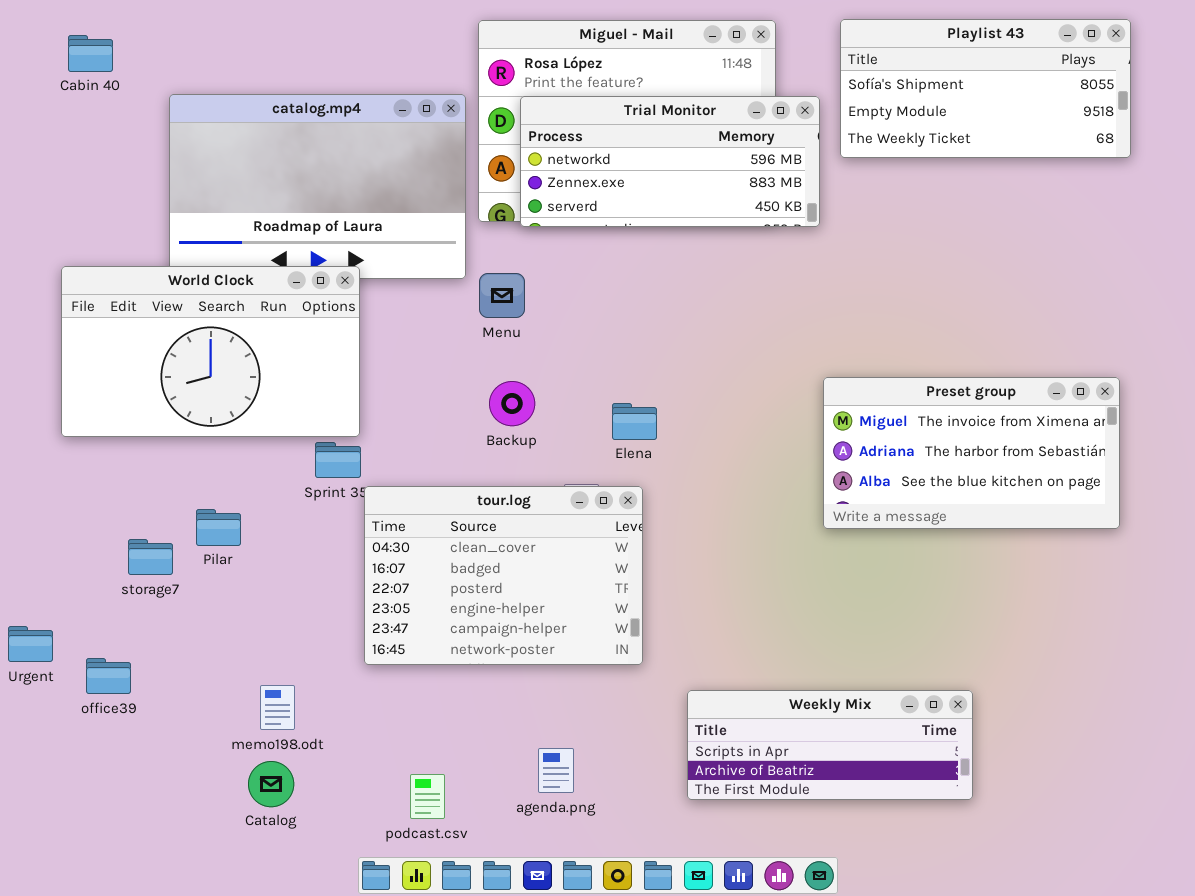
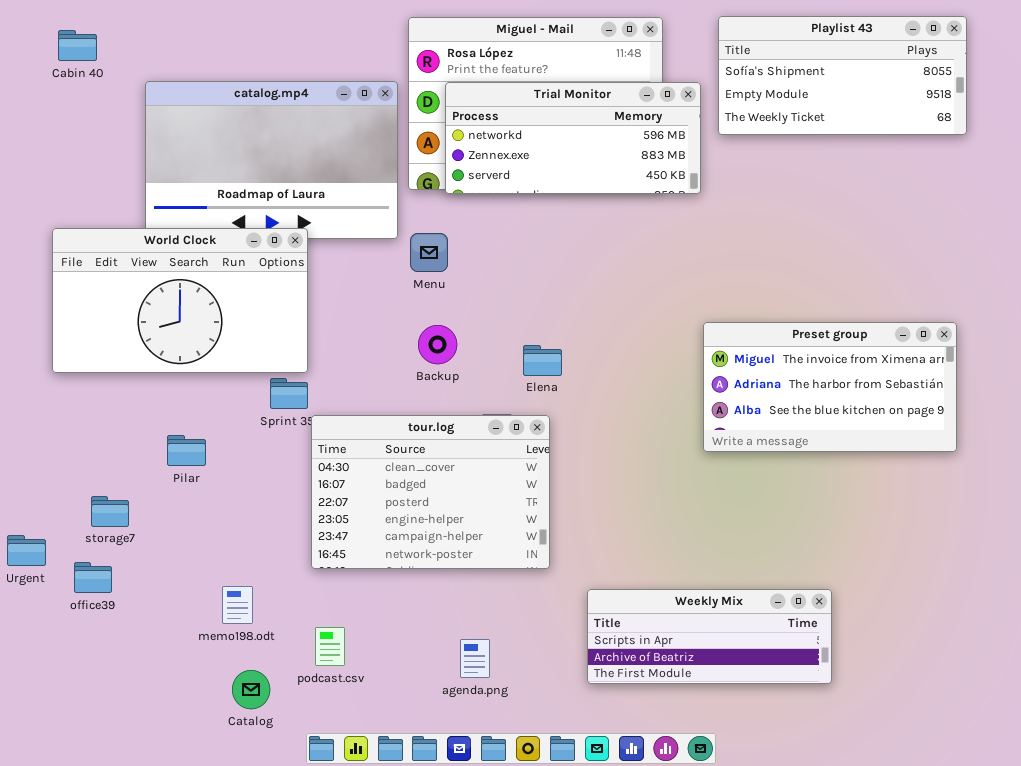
storage7: [128,539,173,575] -> [91,496,129,527], moved
Catalog: [248,761,294,807] -> [232,670,270,709], moved
podcast.csv: [410,774,445,819] -> [315,627,345,666], moved

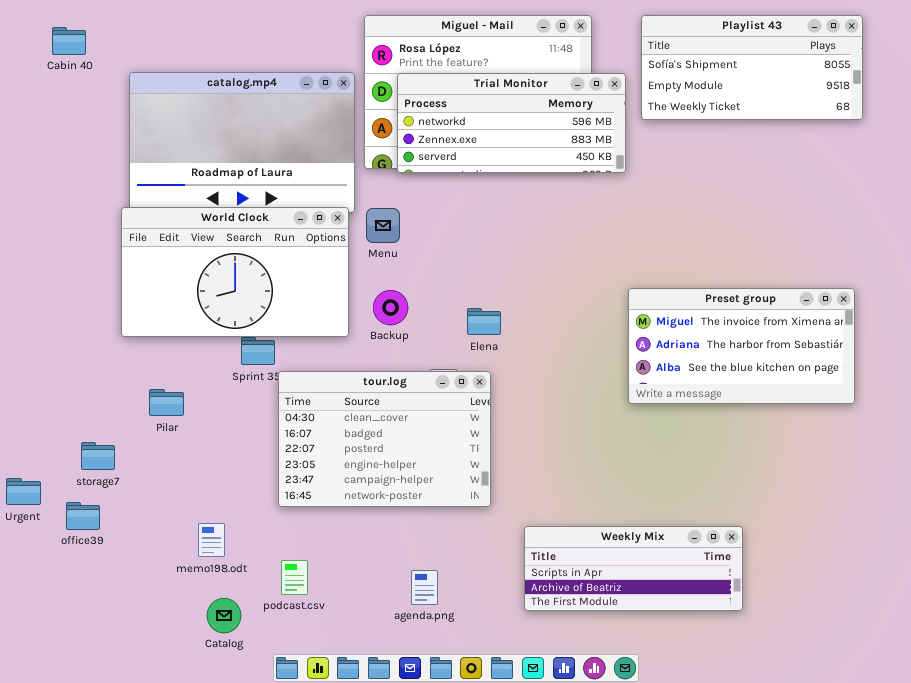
World Clock: [52,228,308,373] -> [121,207,349,337], moved

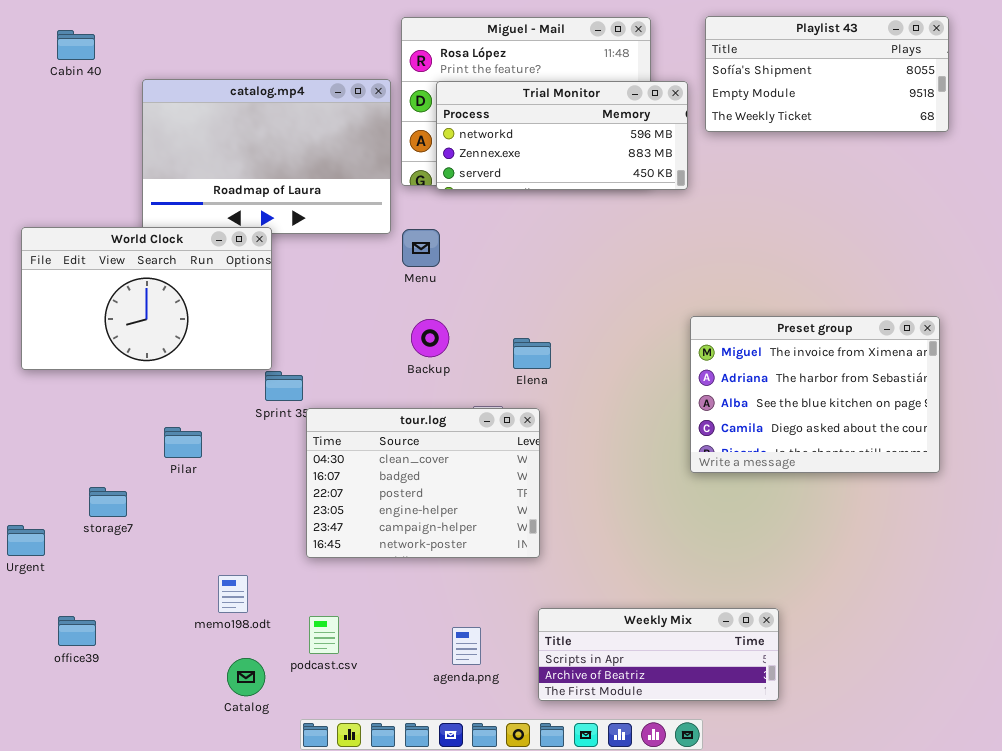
World Clock: [121,207,349,337] -> [21,227,272,370], moved
Preset group: [628,288,855,404] -> [690,316,940,473], resized
office39: [66,502,100,530] -> [58,616,96,646], moved
Weekly Mix: [524,526,743,611] -> [538,608,779,701], moved

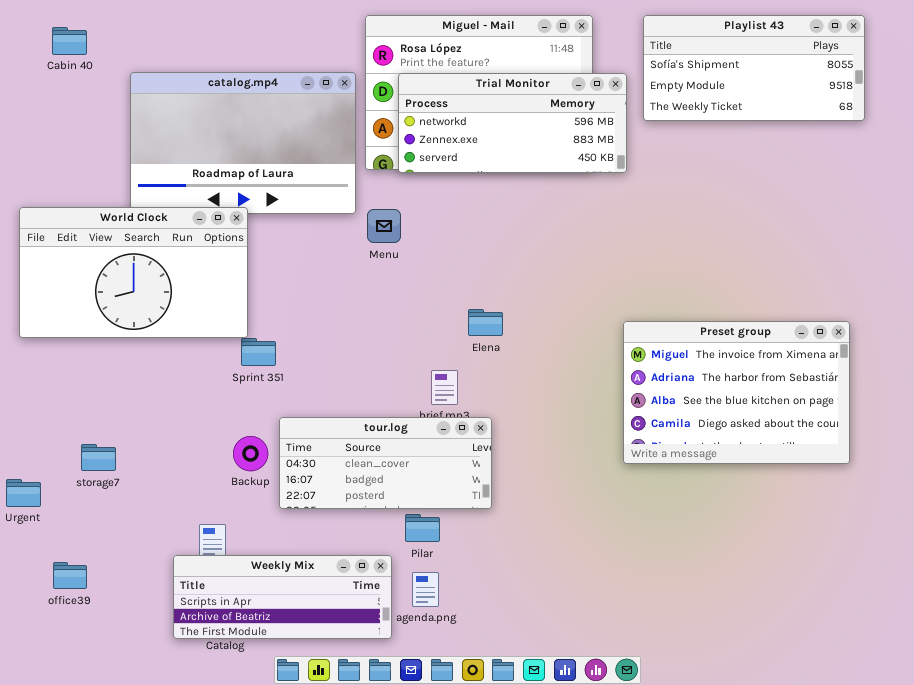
Preset group: [690,316,940,473] -> [623,321,850,464], moved
Backup: [411,319,449,357] -> [233,436,268,471], moved
tour.log: [306,408,540,558] -> [279,417,492,509], resized
Pilar: [164,427,202,458] -> [405,514,440,542], moved
Weekly Mix: [538,608,779,701] -> [173,555,392,639], moved

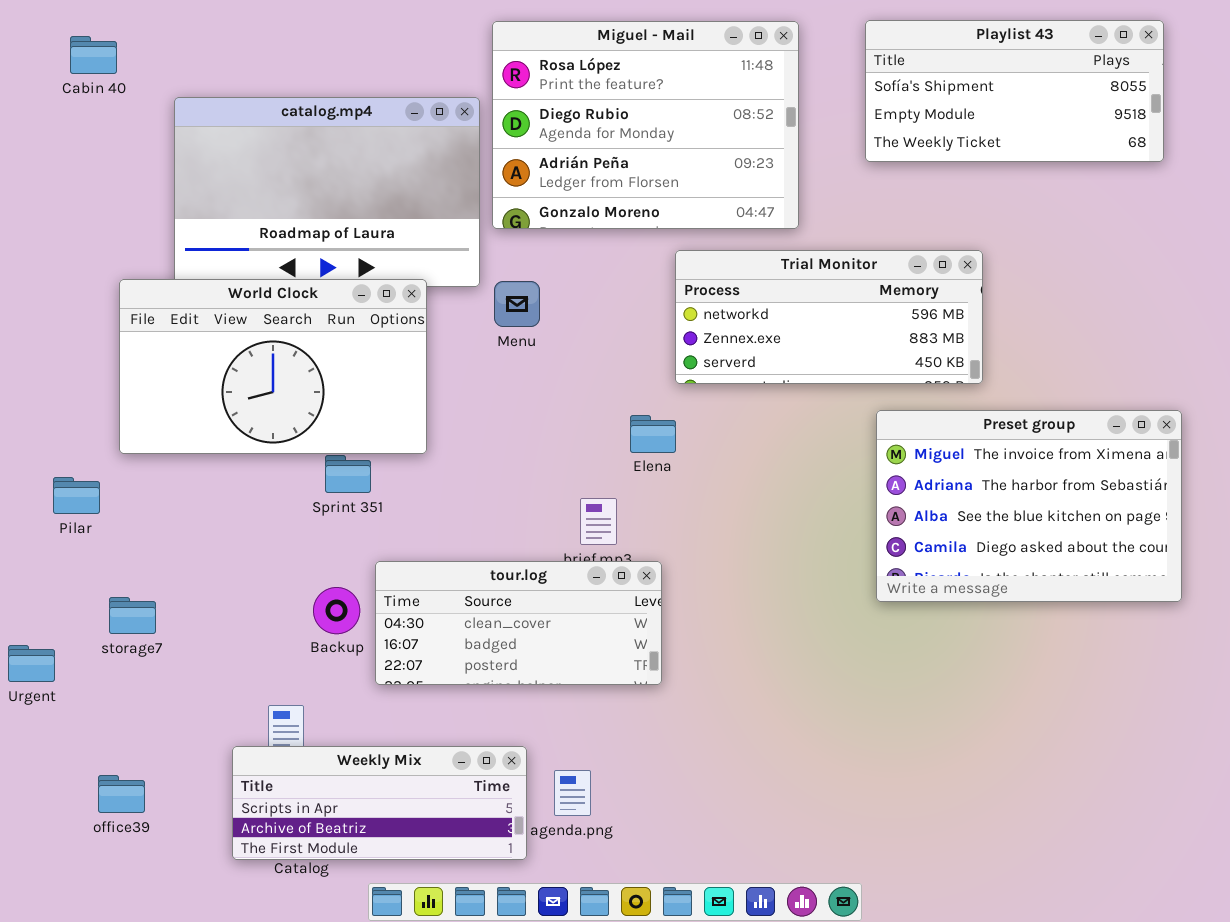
Trial Monitor: [398,73,627,173] -> [675,250,983,384], moved
World Clock: [19,207,248,338] -> [119,279,427,454], moved
Preset group: [623,321,850,464] -> [876,410,1182,602], moved
Pilar: [405,514,440,542] -> [53,477,100,514], moved
office39: [53,562,87,589] -> [98,775,145,813], moved

